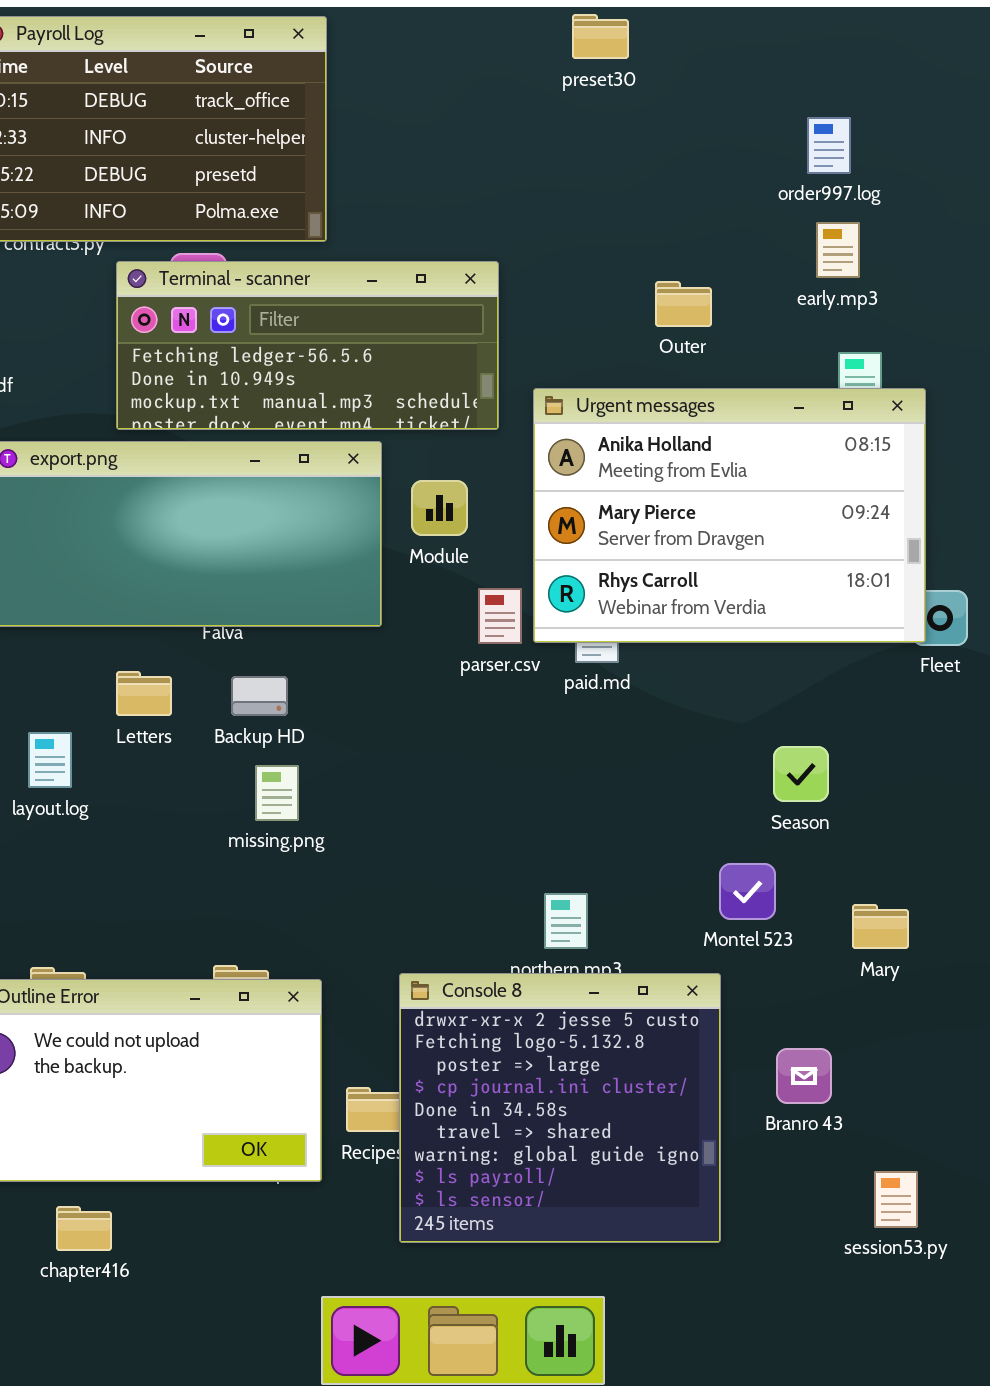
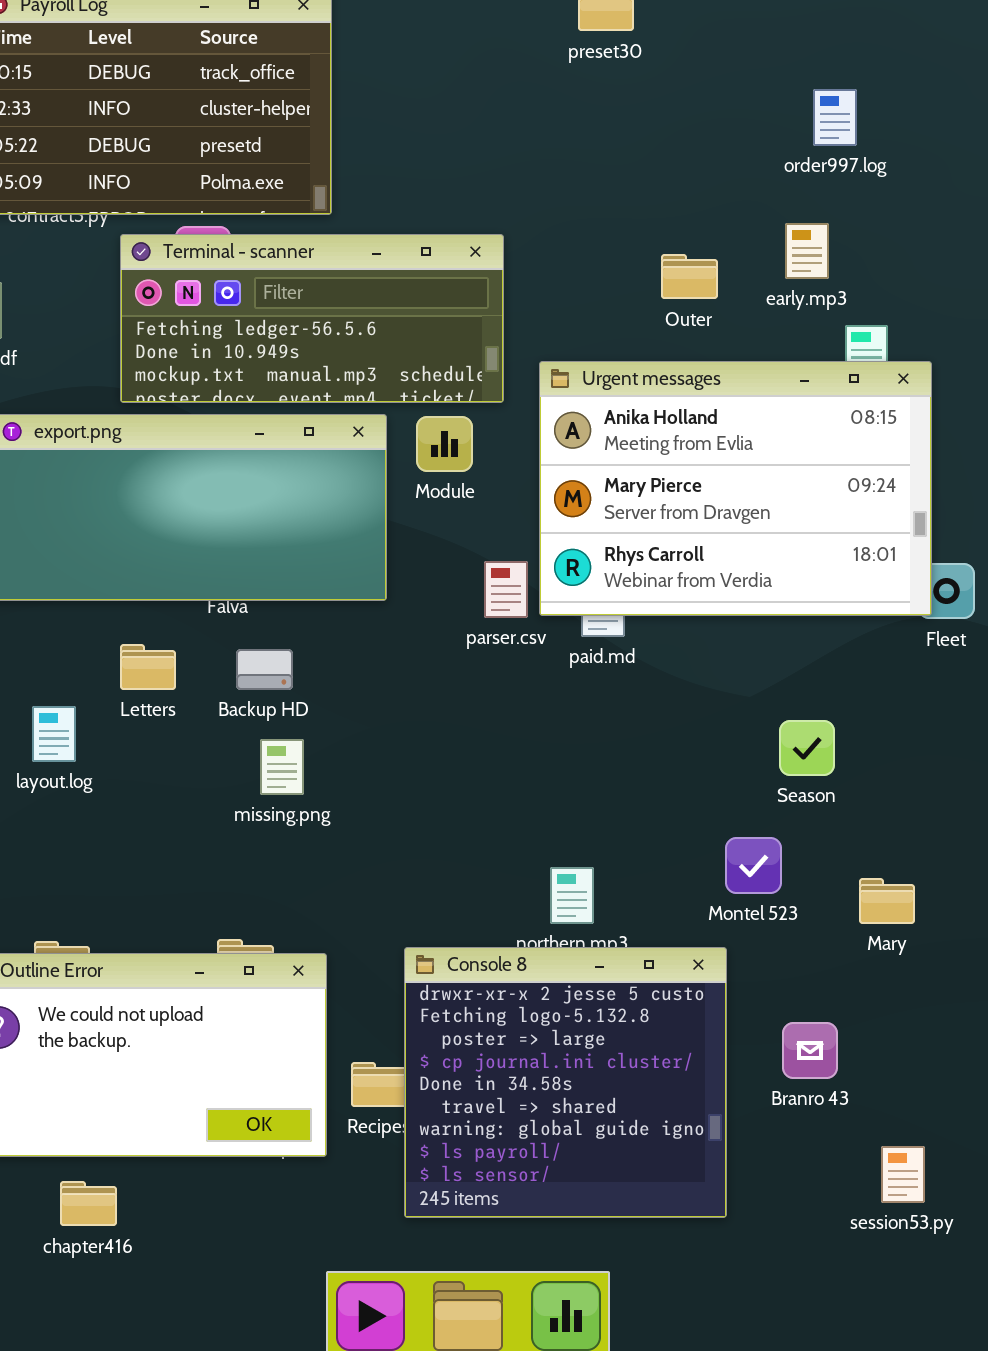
early.mp3: [816,222,860,278] -> [785,223,829,279], moved
Module: [411,480,468,536] -> [416,416,473,472], moved

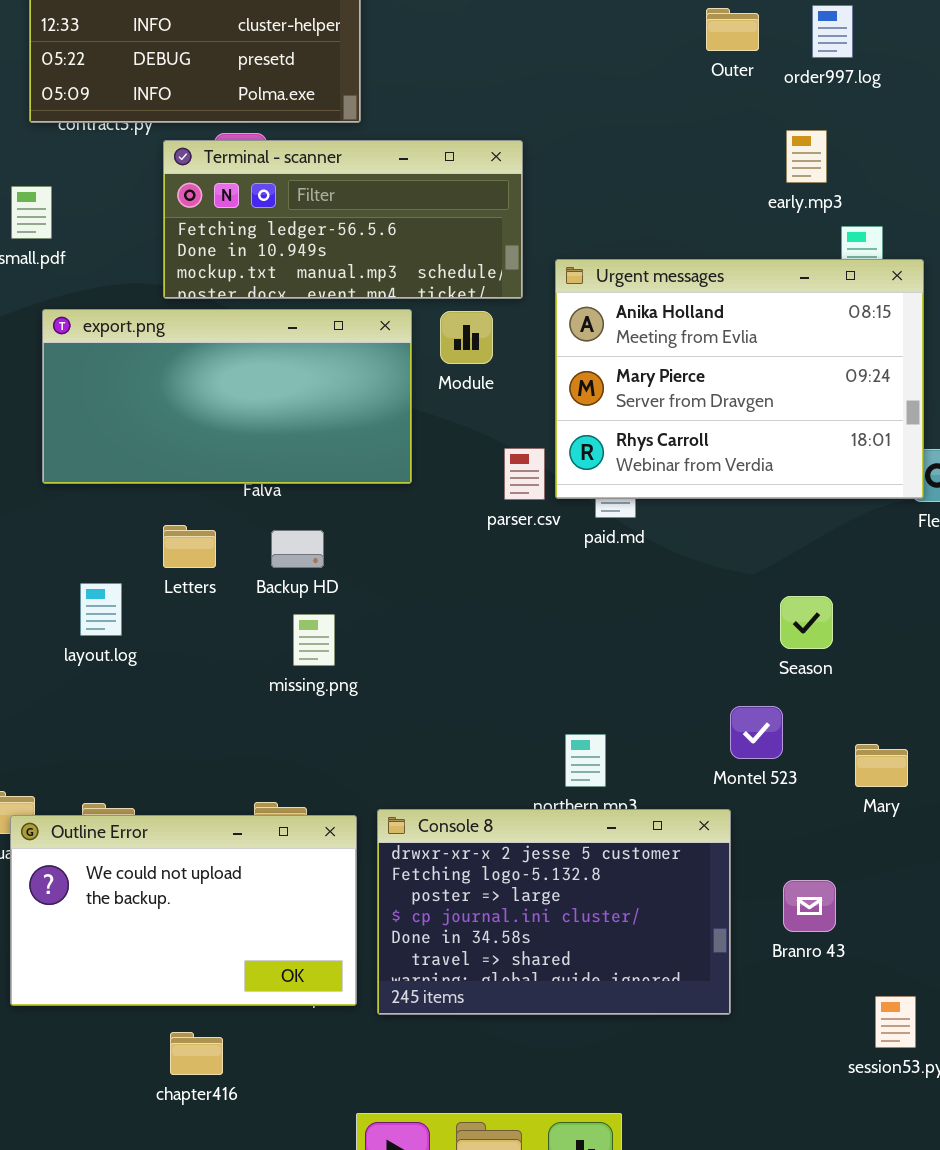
Outer: [661,254,718,299] -> [706,8,759,51], moved
Console 8: [404,947,727,1218] -> [377,809,731,1015], resized
chapter416: [60,1181,117,1226] -> [170,1032,223,1075], moved

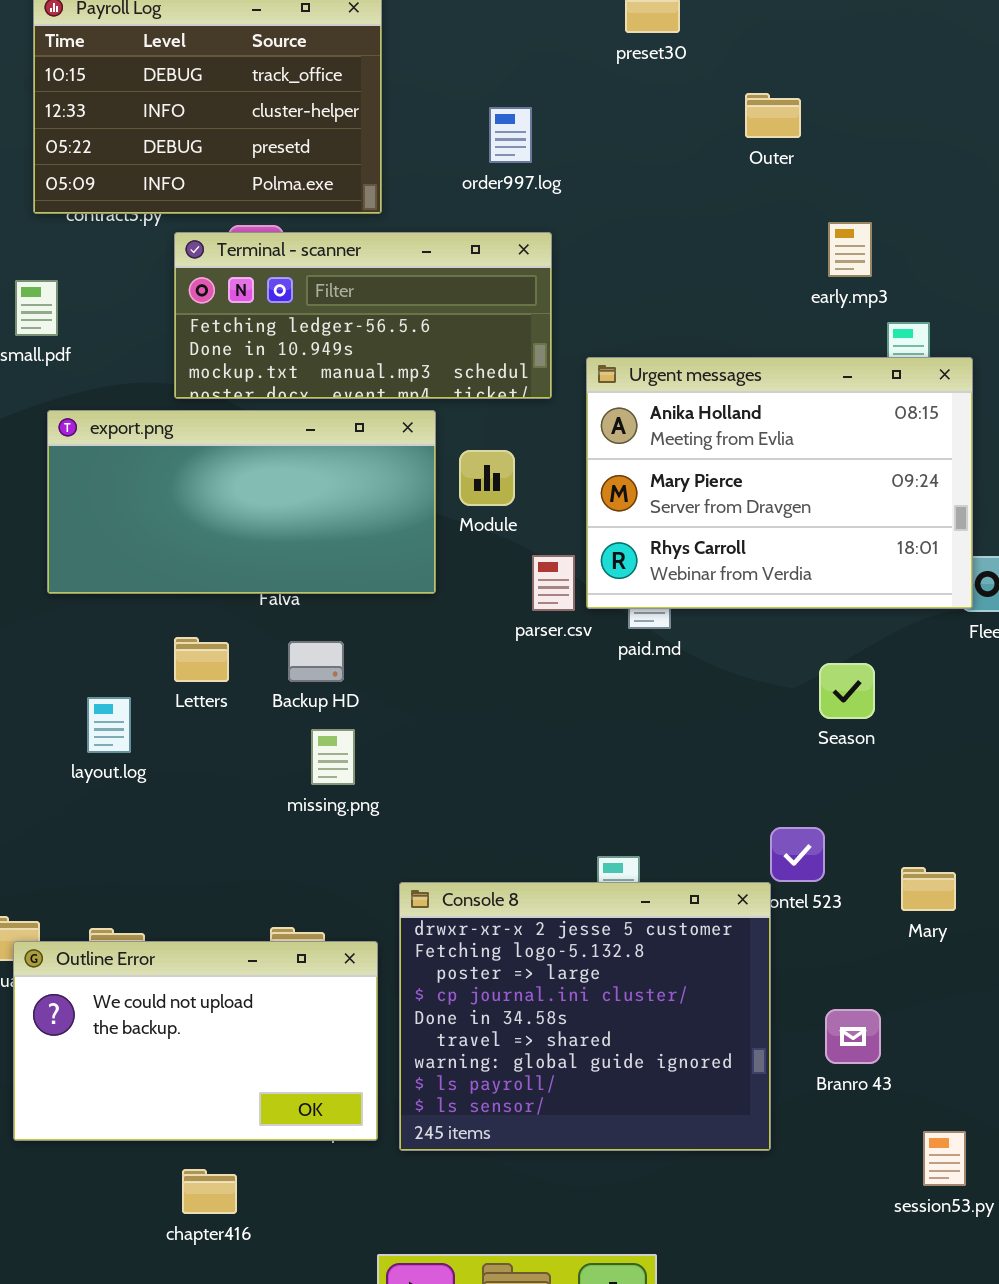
order997.log: [812,5,853,58] -> [489,107,532,163], moved
Module: [440,311,493,364] -> [459,450,515,506], moved
Season: [780,596,833,649] -> [819,663,875,719], moved
Console 8: [377,809,731,1015] -> [399,882,771,1151], resized

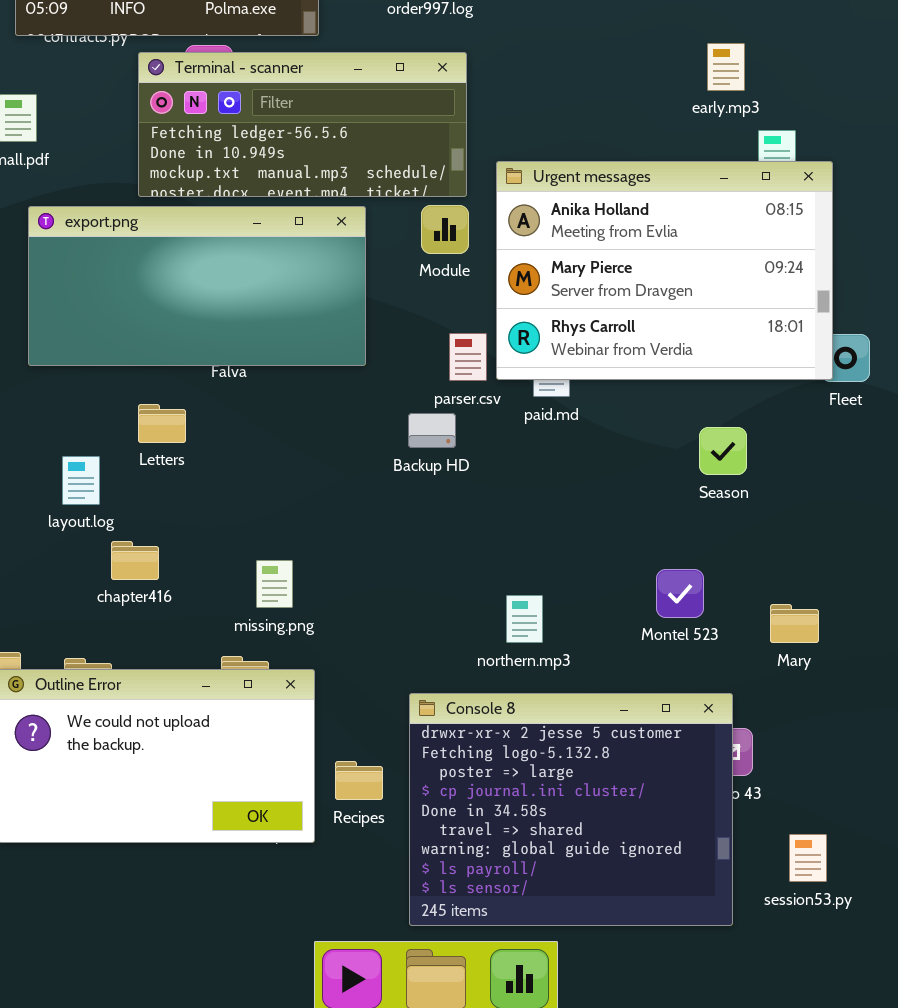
Module: [459,450,515,506] -> [421,205,469,254], moved
Backup HD: [288,641,344,682] -> [408,413,456,448], moved
missing.png: [311,729,355,785] -> [256,560,293,608], moved
Console 8: [399,882,771,1151] -> [409,693,733,926], moved
chapter416: [182,1169,237,1214] -> [111,541,159,580], moved

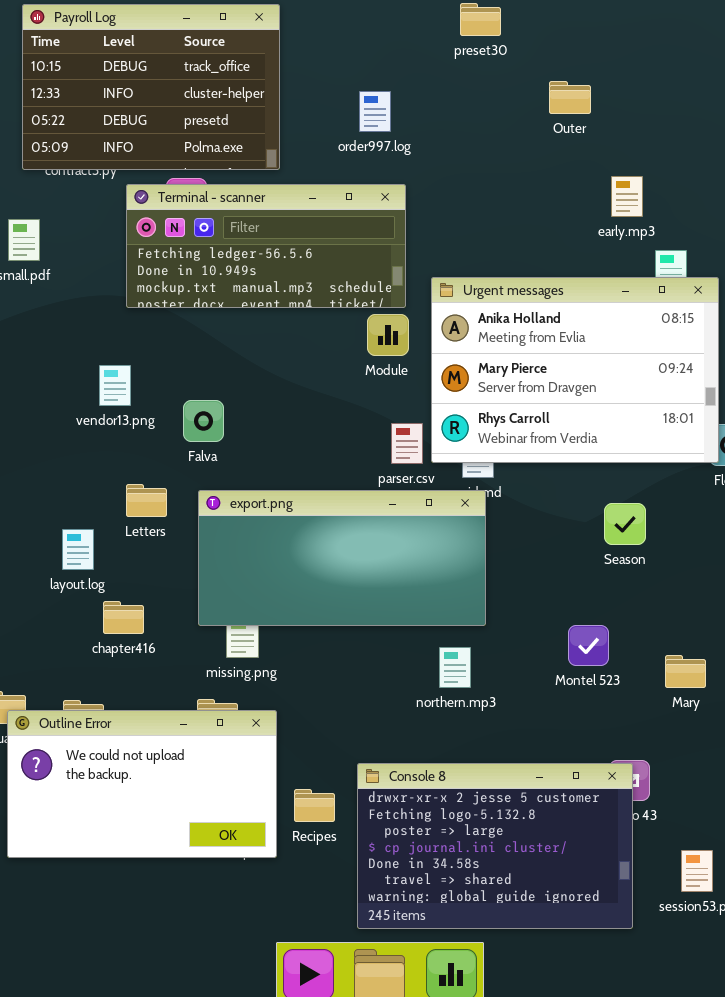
export.png: [28,206,366,366] -> [198,490,486,626], moved
Console 8: [409,693,733,926] -> [357,763,633,929], resized

